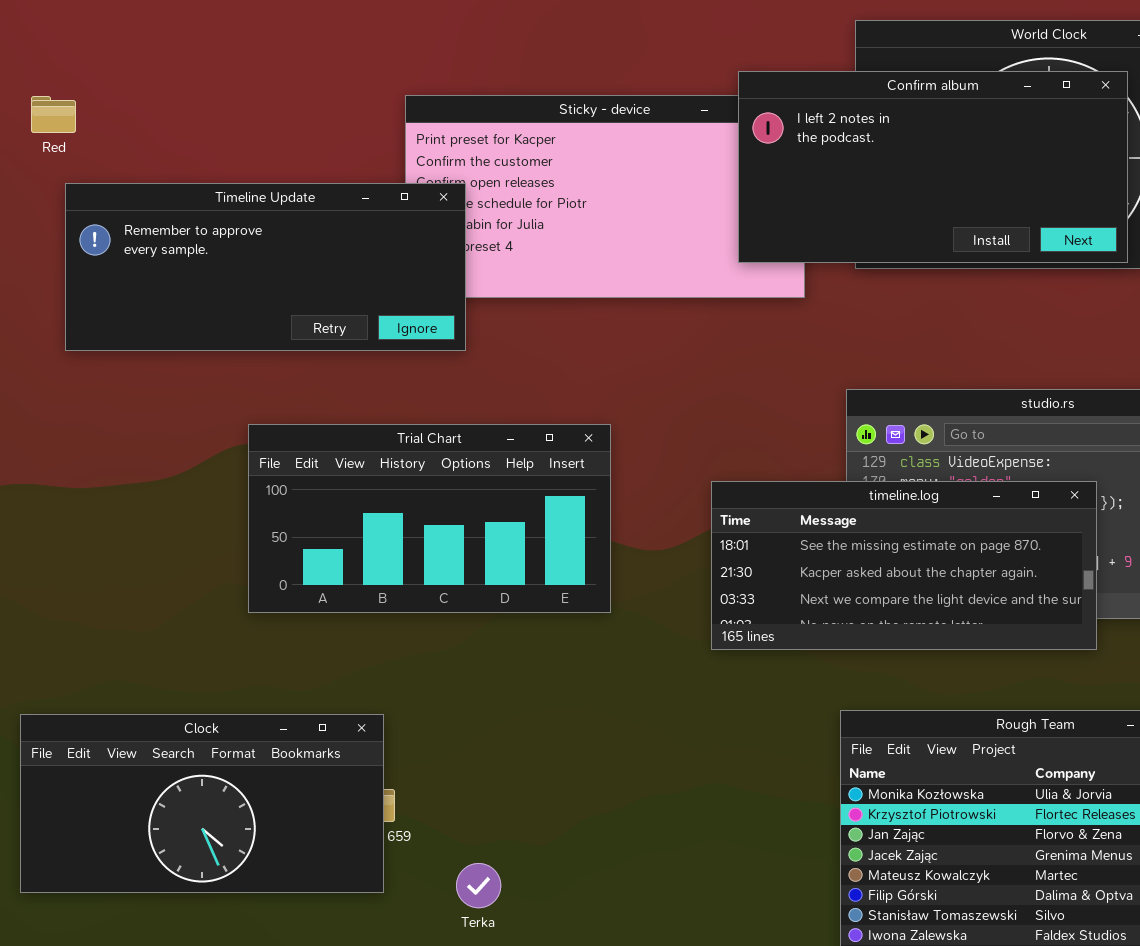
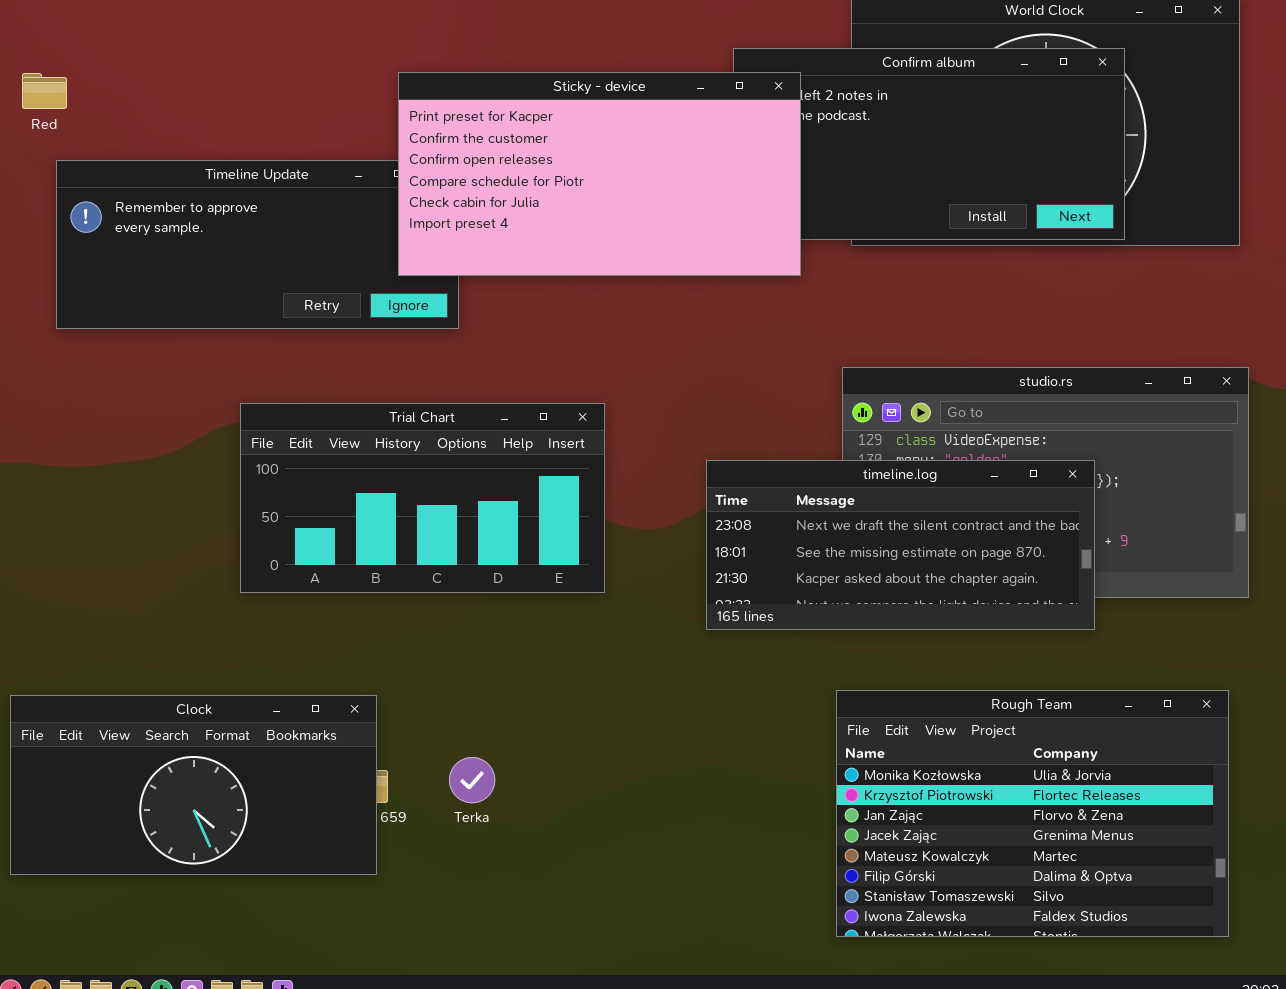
Sticky - device: [405,95,805,298] -> [398,72,801,276], raised
timeline.log: [711,481,1097,650] -> [706,460,1095,630], scrolled up 1 row
Terka: [456,863,501,908] -> [449,757,495,803], moved

